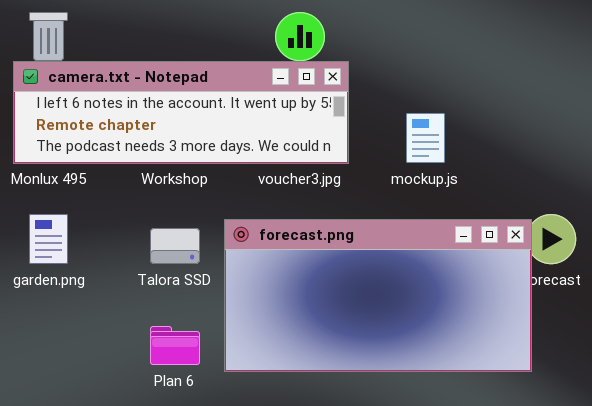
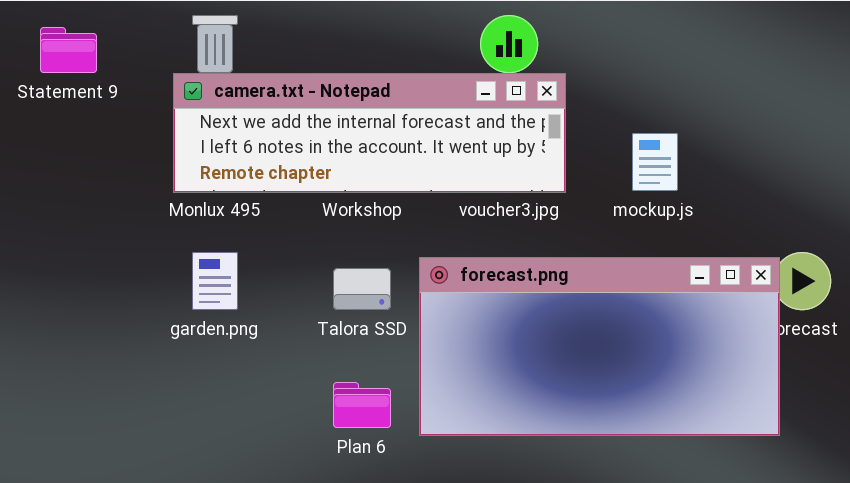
camera.txt - Notepad: [13,61,349,164] -> [173,73,566,193], scrolled up 1 row

